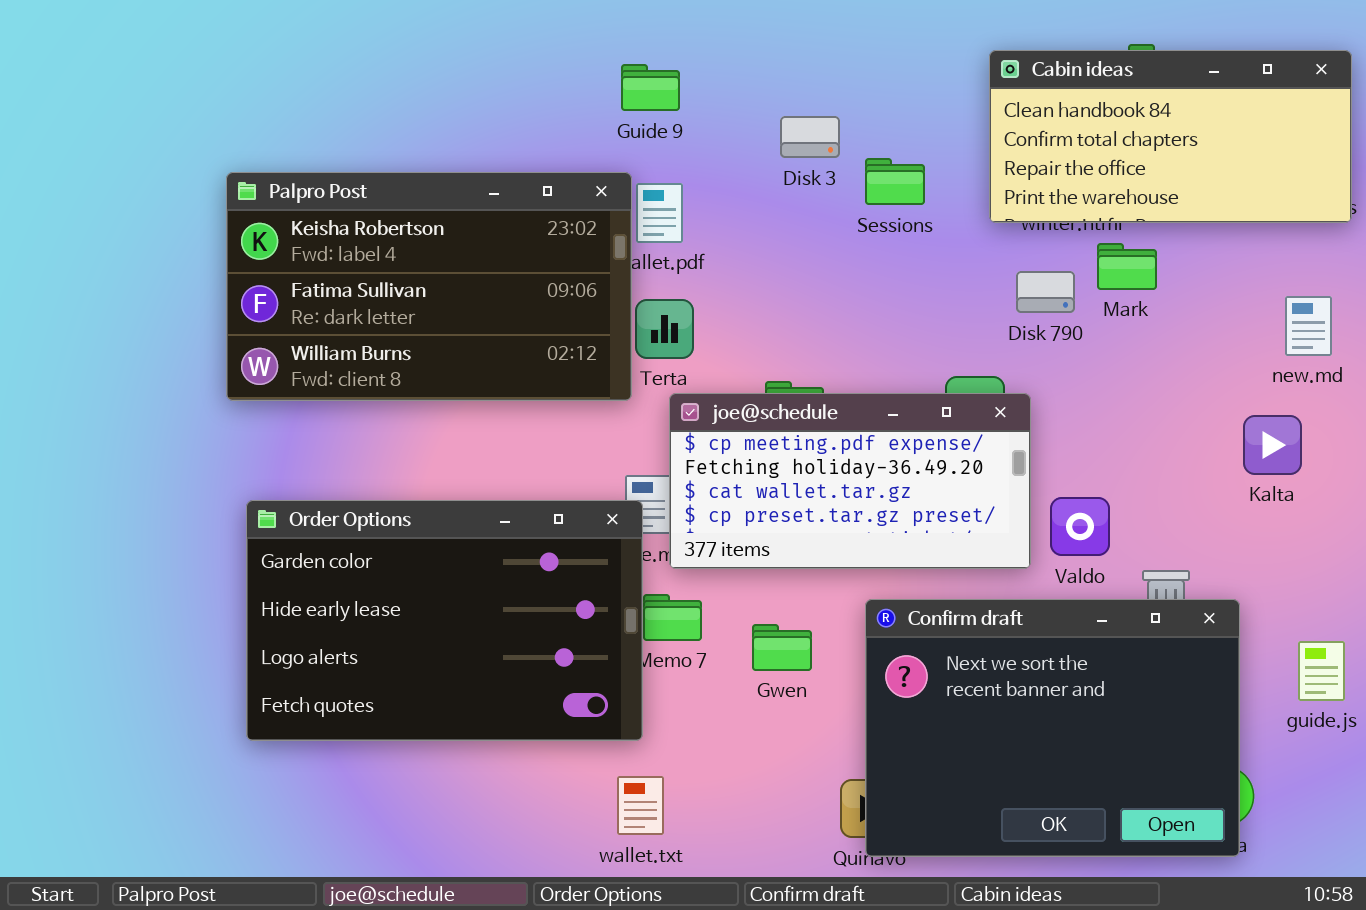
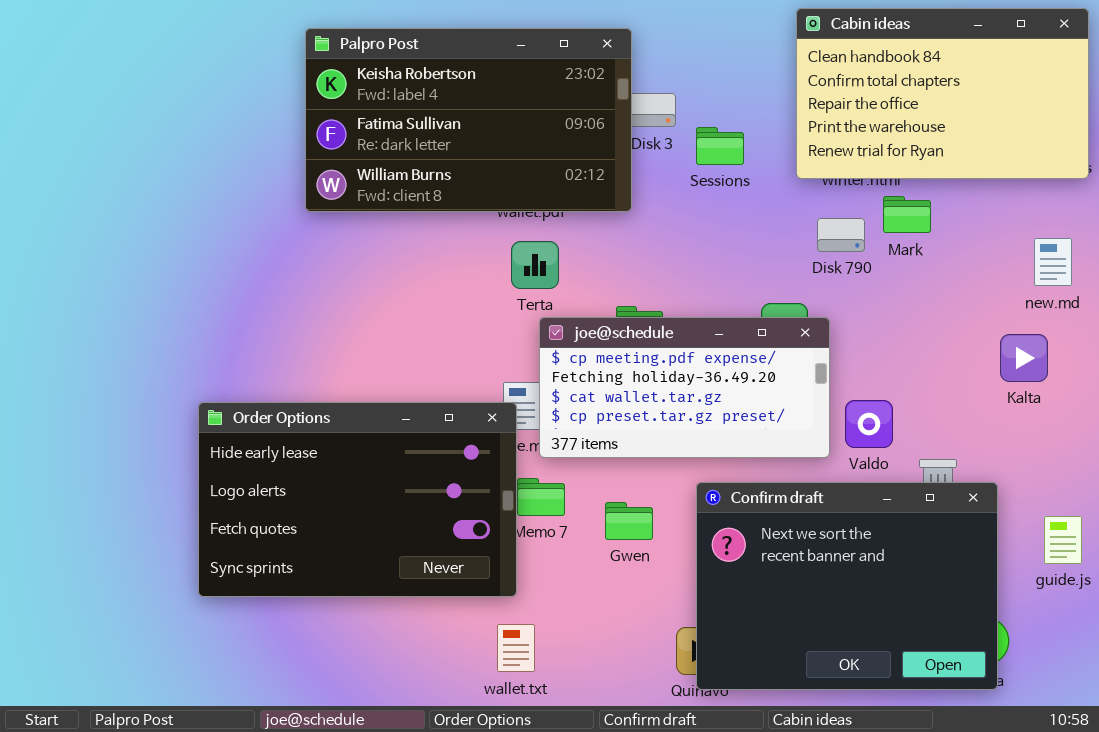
Cabin ideas: [989,50,1352,223] -> [796,8,1089,179], resized
Palpro Post: [226,172,632,401] -> [305,28,632,212], moved
Order Options: [246,500,643,741] -> [198,402,517,597], scrolled down 1 row

